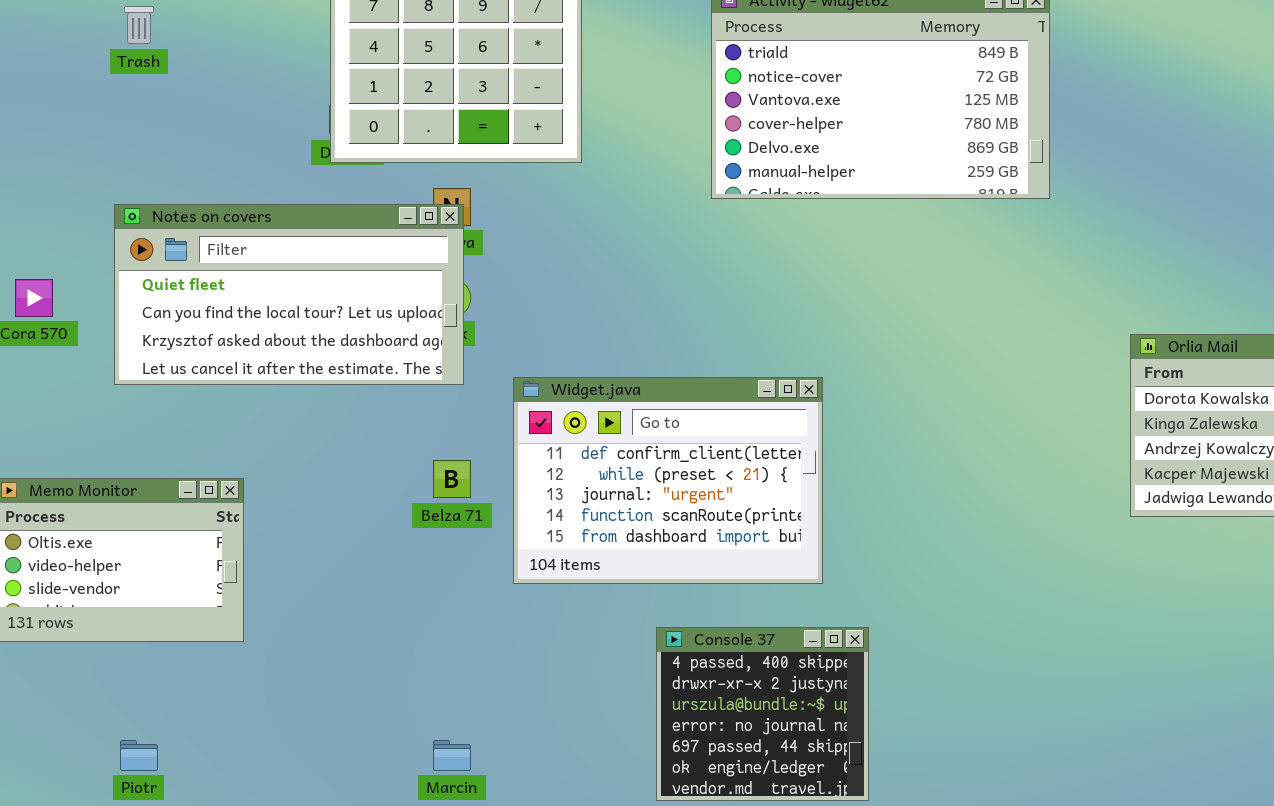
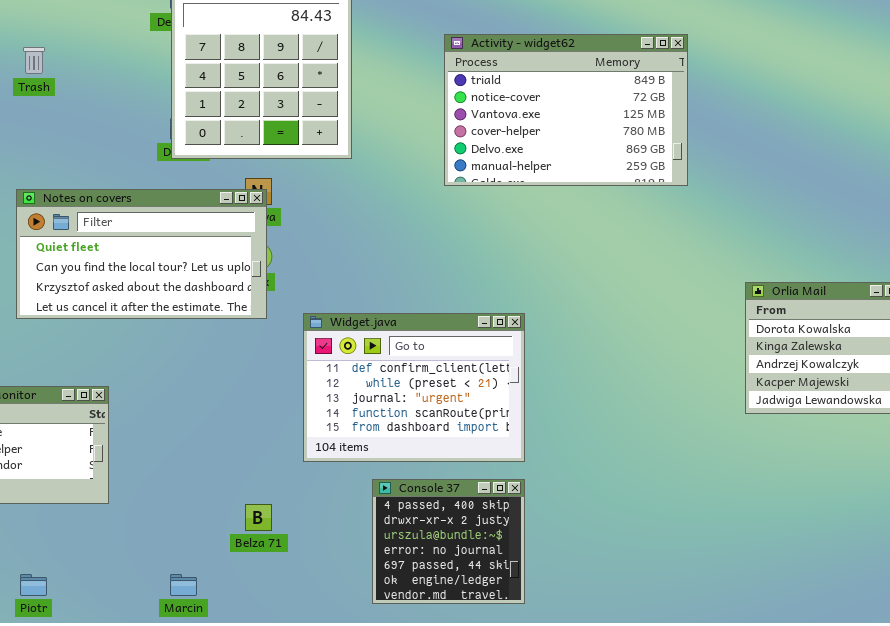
Belza 71: [433,460,471,498] -> [245,504,272,531], moved
Console 37: [656,627,869,801] -> [372,479,525,604], moved
Marcin: [433,740,471,771] -> [170,574,197,596], moved

